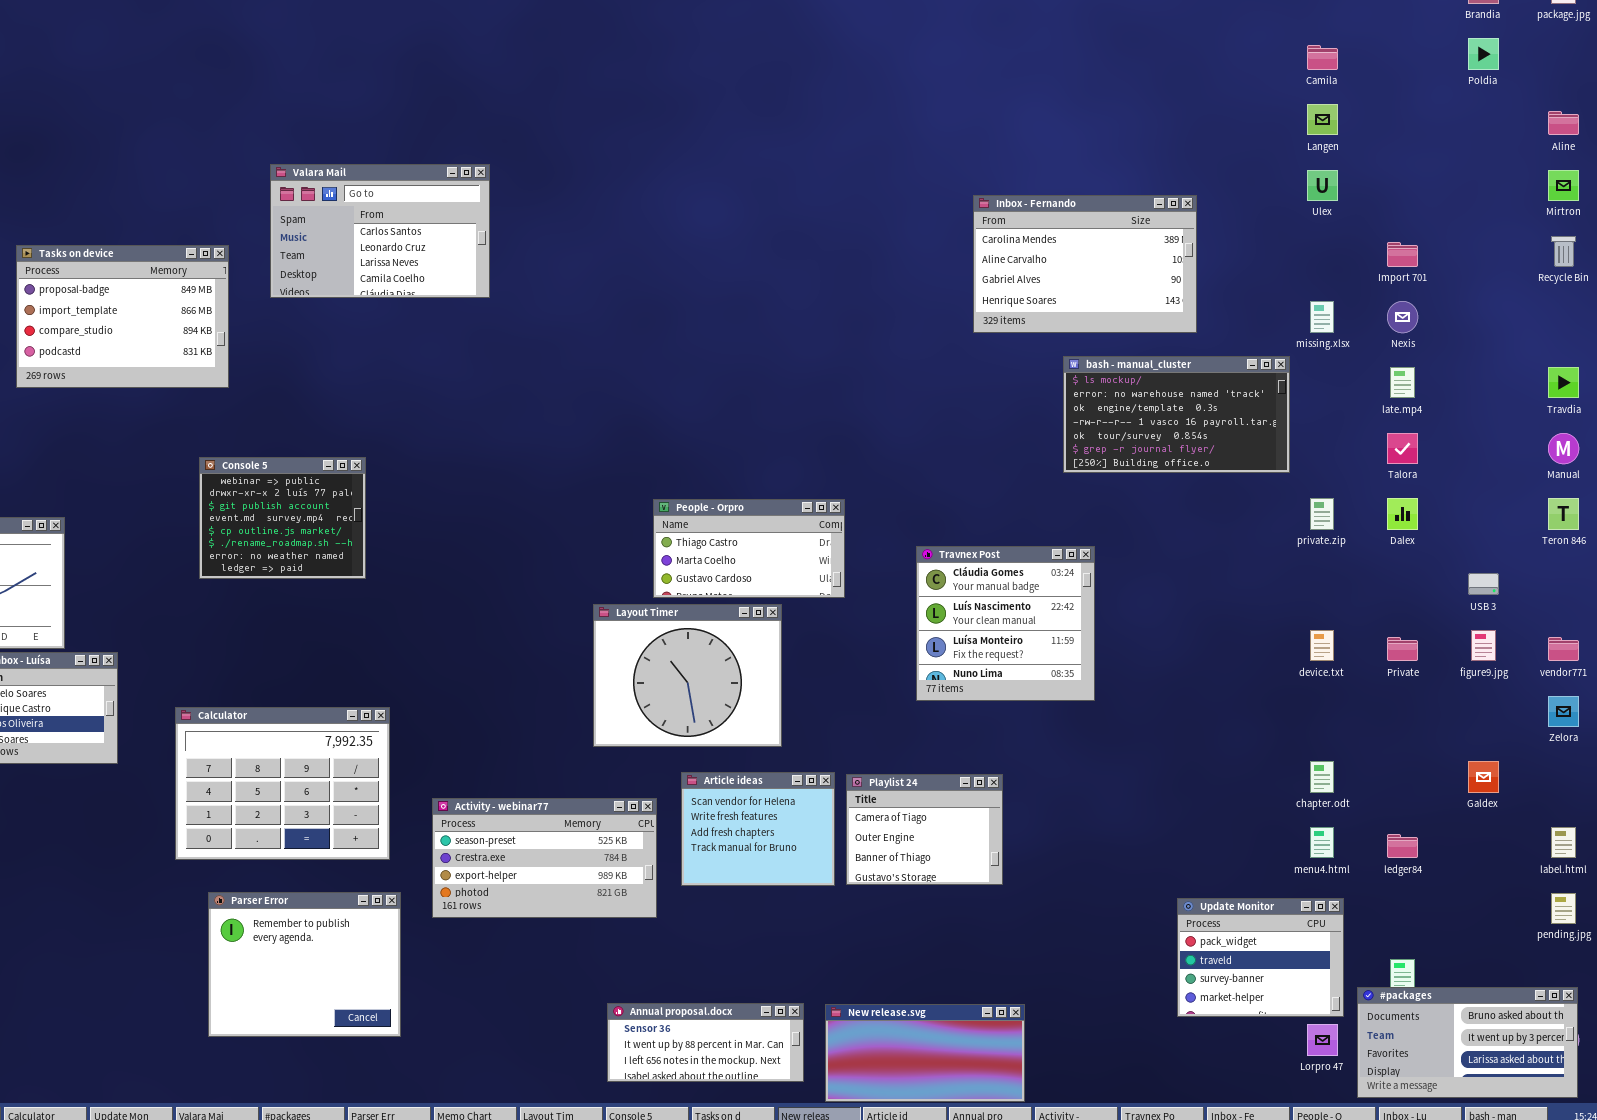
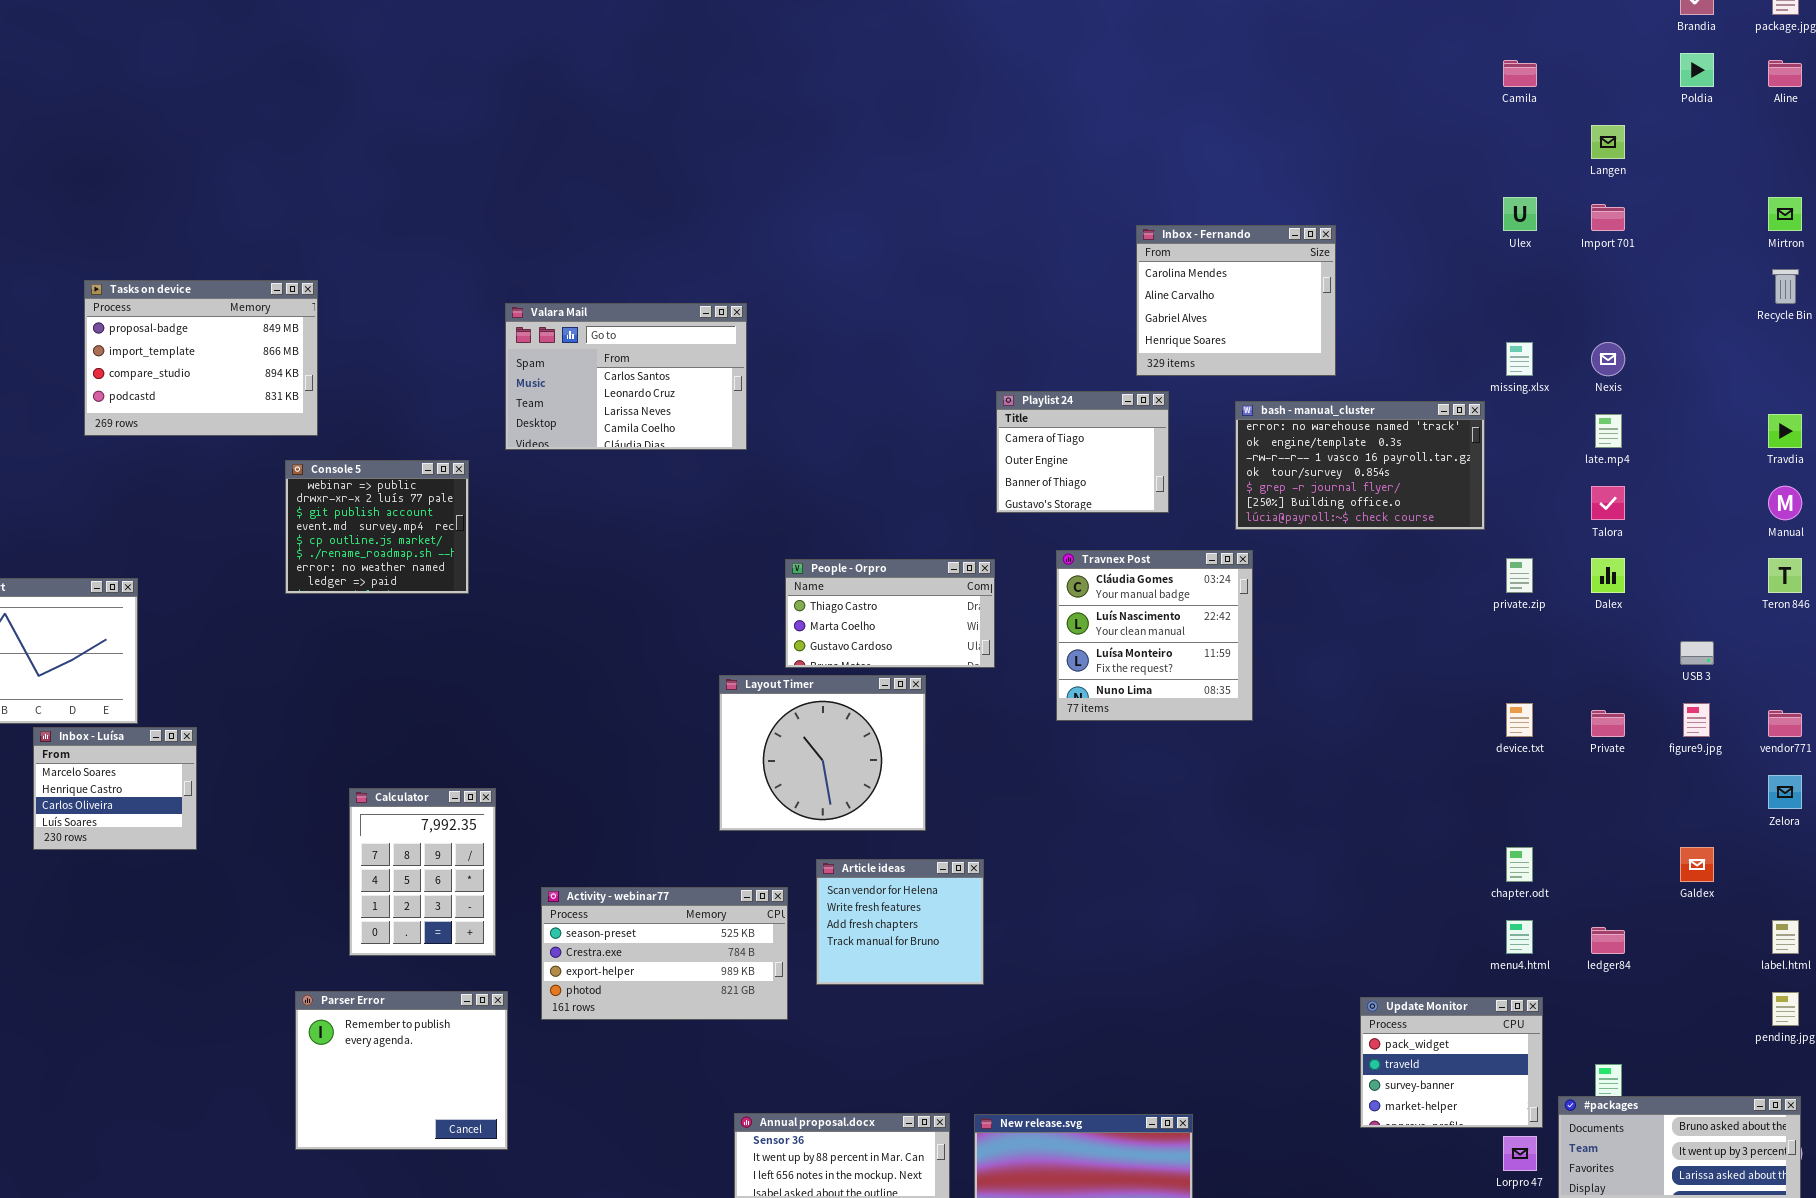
Langen: [1307,104,1338,135] -> [1591,125,1625,159], moved
Aline: [1548,111,1579,135] -> [1768,60,1802,87], moved
Valara Mail: [270,164,490,298] -> [505,303,747,450], moved
Inbox - Fernando: [973,195,1197,333] -> [1136,225,1336,376], resized
Import 701: [1387,242,1418,267] -> [1591,204,1625,231], moved
bash - manual_cluster: [1063,356,1290,473] -> [1235,401,1485,530], scrolled down 1 row
Console 5: [199,457,366,579] -> [285,460,469,594], moved
Travnex Post: [916,546,1095,701] -> [1056,550,1253,721], moved
Calculator: [175,707,390,860] -> [349,788,496,956], resized
Playlist 24: [846,774,1003,885] -> [996,391,1169,513], moved

